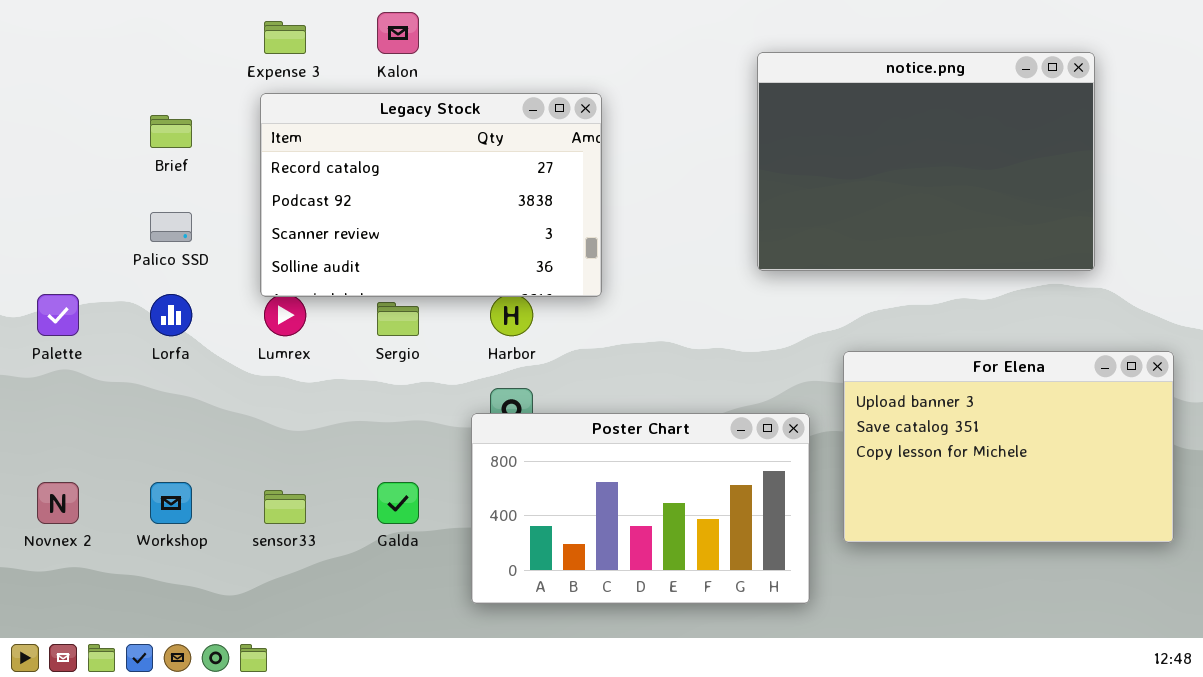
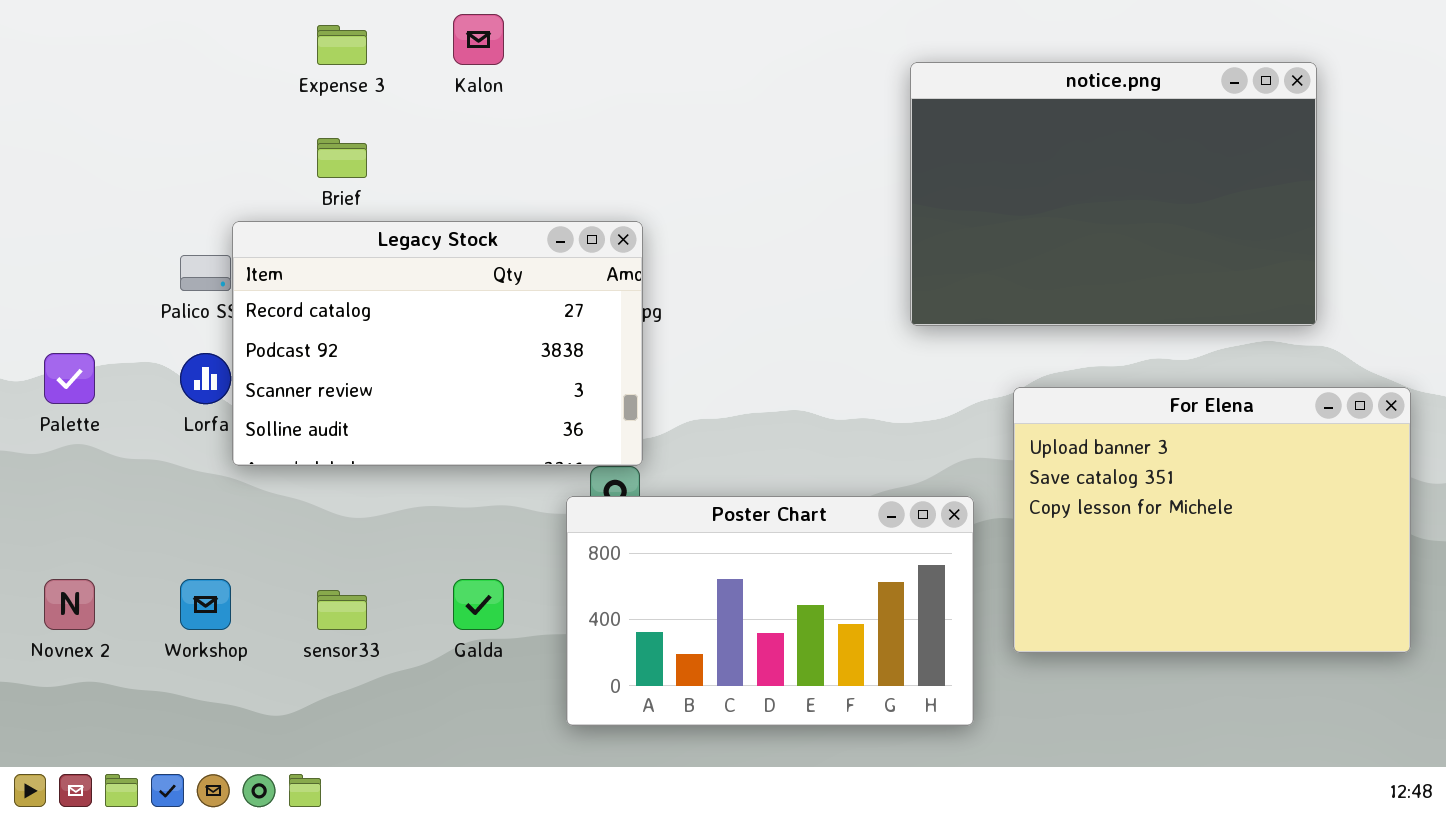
Legacy Stock: [260,93,602,297] -> [232,221,643,466], moved
Brief: [150,115,192,148] -> [317,138,367,178], moved
For Elena: [843,351,1174,543] -> [1013,387,1411,653], resized

